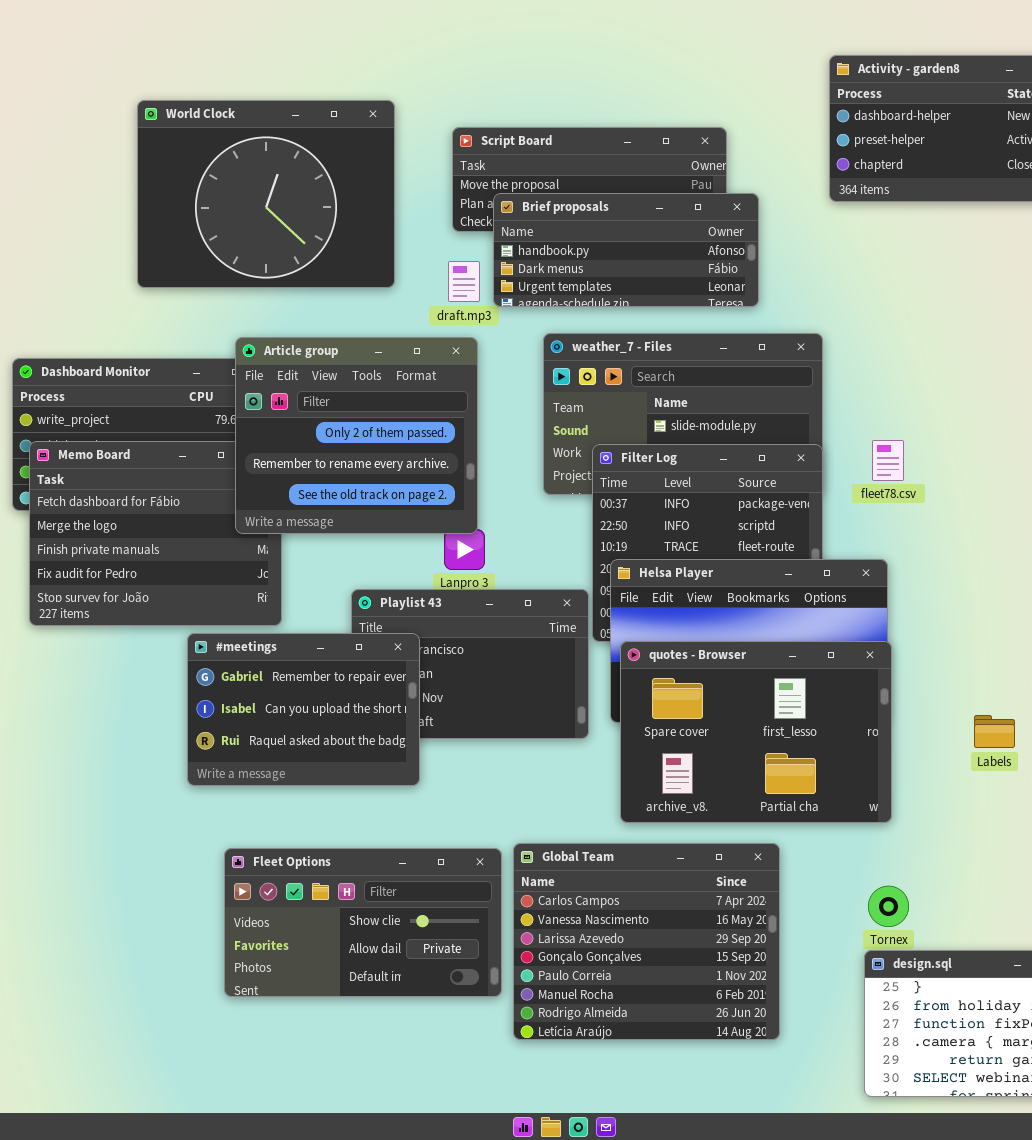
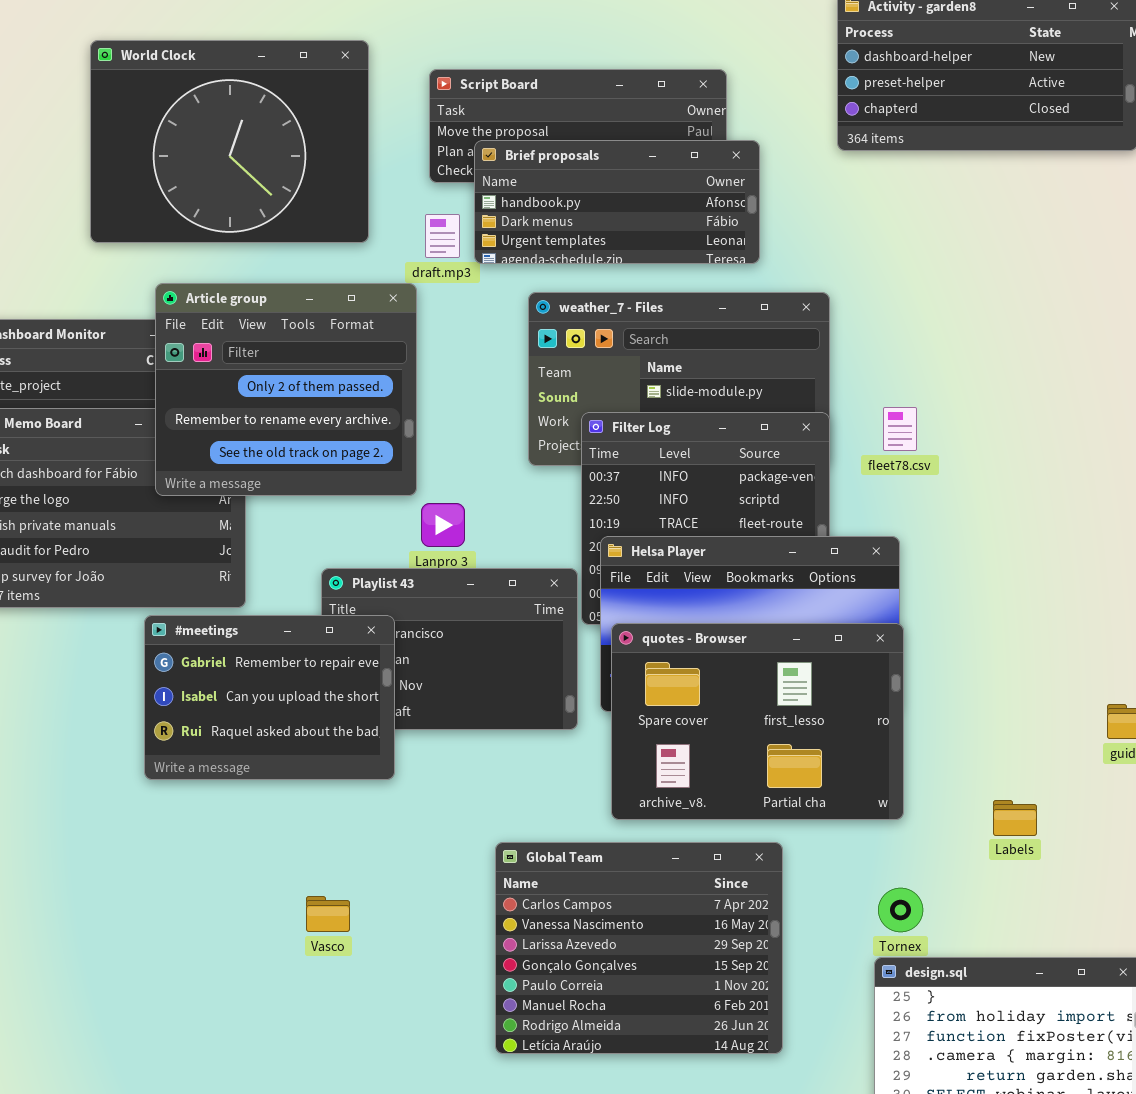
Article group: [235,337,478,534] -> [155,283,417,496], moved
Labels: [974,715,1015,748] -> [993,800,1037,836], moved
Fleet Options: [224,848,502,997] -> none, closed

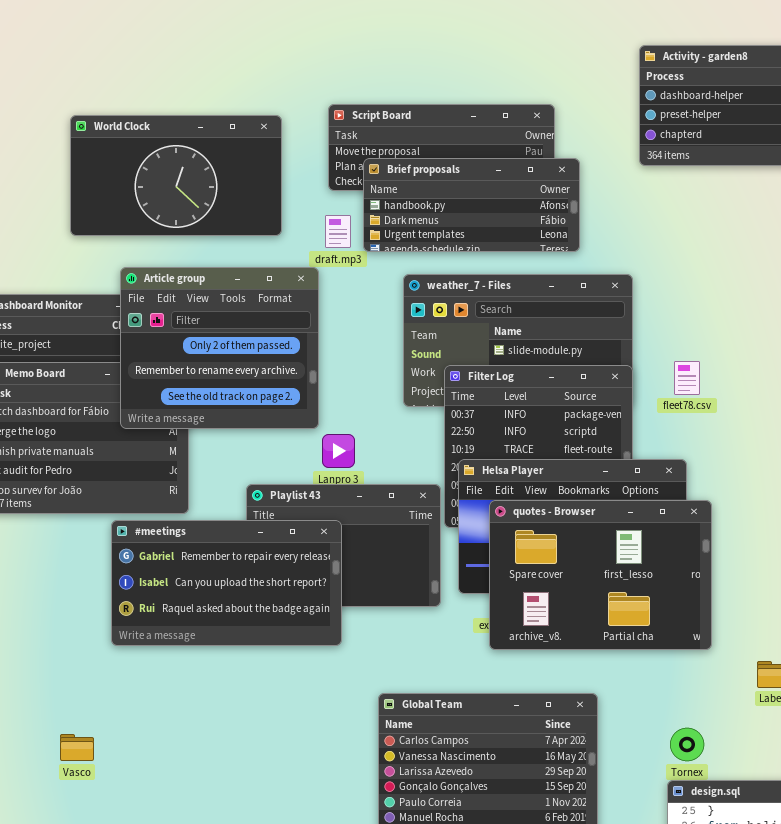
World Clock: [90,40,369,243] -> [70,115,282,236], resized
#meetings: [144,615,395,780] -> [111,520,342,646], resized
quotes - Browser: [611,623,904,820] -> [489,500,712,650], moved
Vasco: [306,896,350,932] -> [60,734,94,761], moved

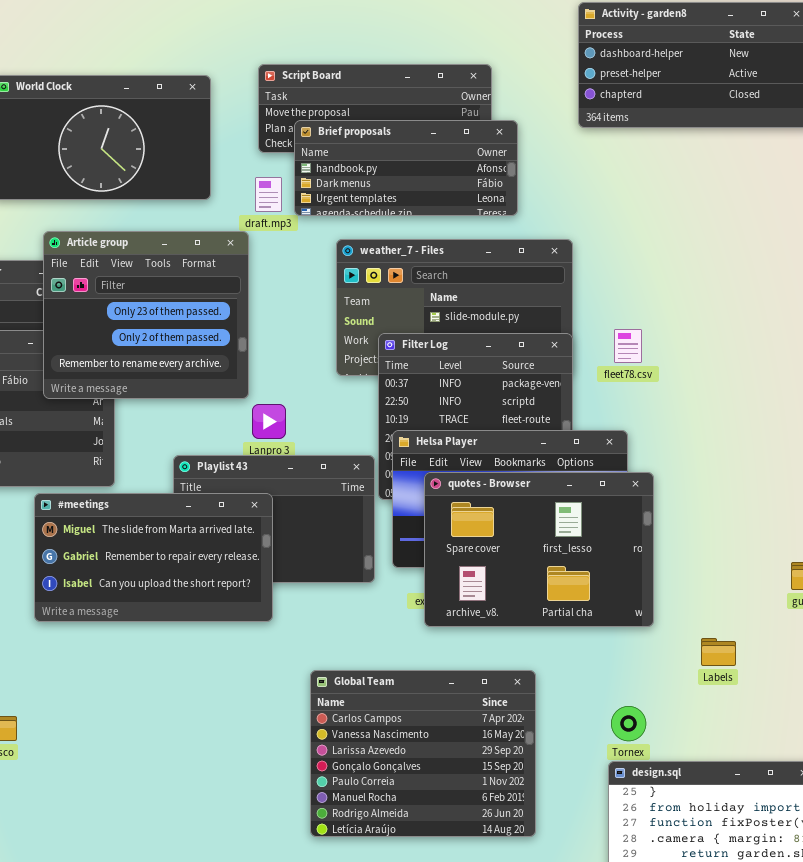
Article group: [120,267,319,429] -> [43,231,249,399], scrolled up 1 row
#meetings: [111,520,342,646] -> [34,493,273,622], scrolled up 1 row

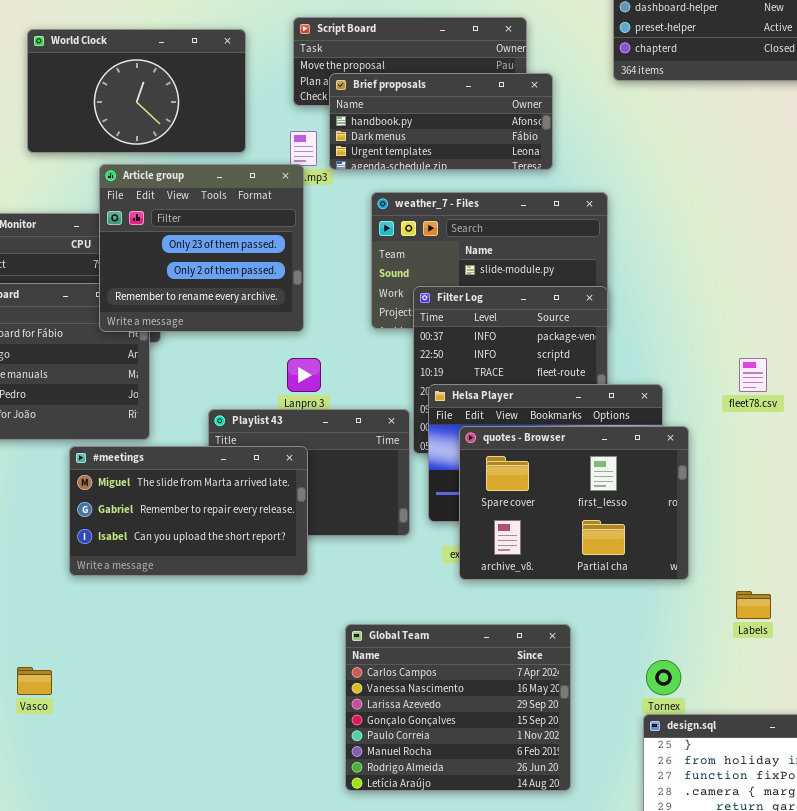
Article group: [43,231,249,399] -> [99,164,304,332], moved
fleet78.csv: [614,329,642,363] -> [739,358,767,392], moved

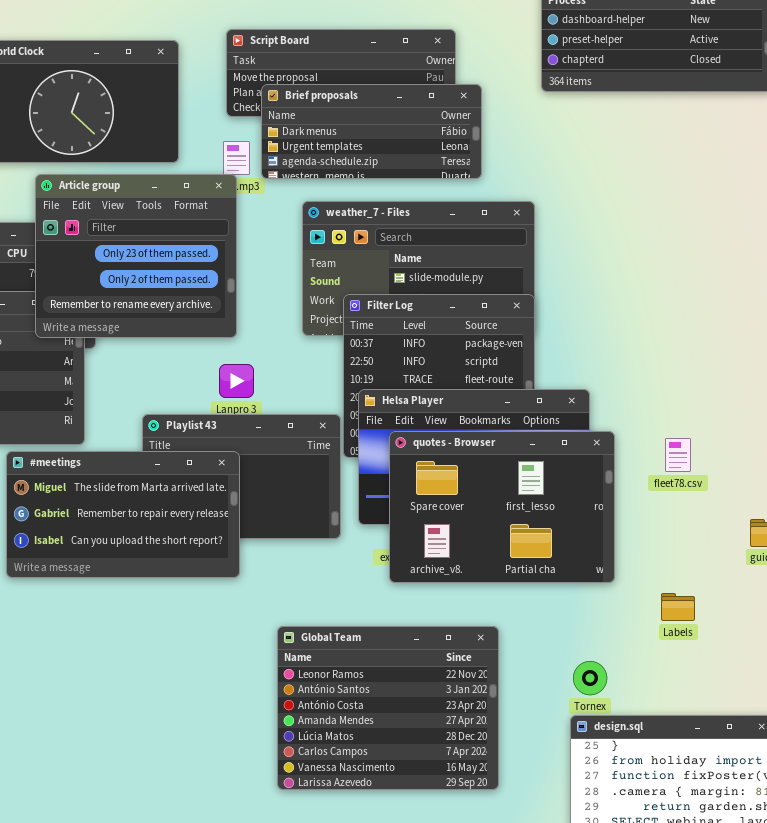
Brief proposals: [329,73,553,170] -> [261,84,482,179], scrolled down 1 row
fleet78.csv: [739,358,767,392] -> [665,438,691,472], moved
Global Team: [345,624,571,791] -> [277,626,499,790], scrolled up 5 rows

